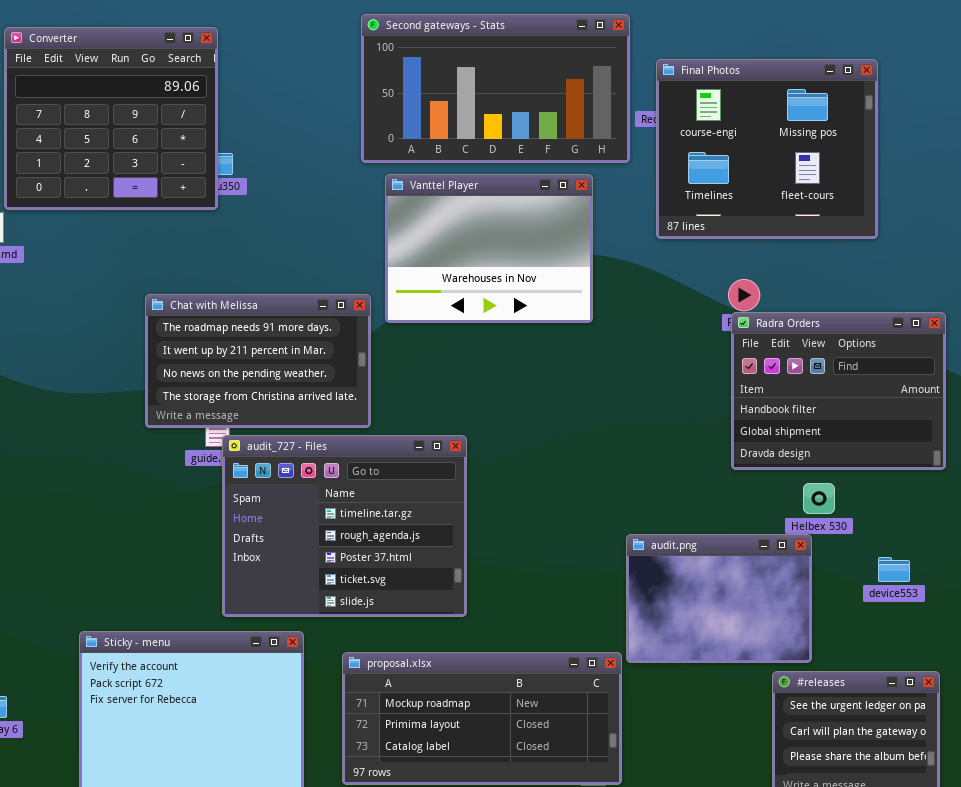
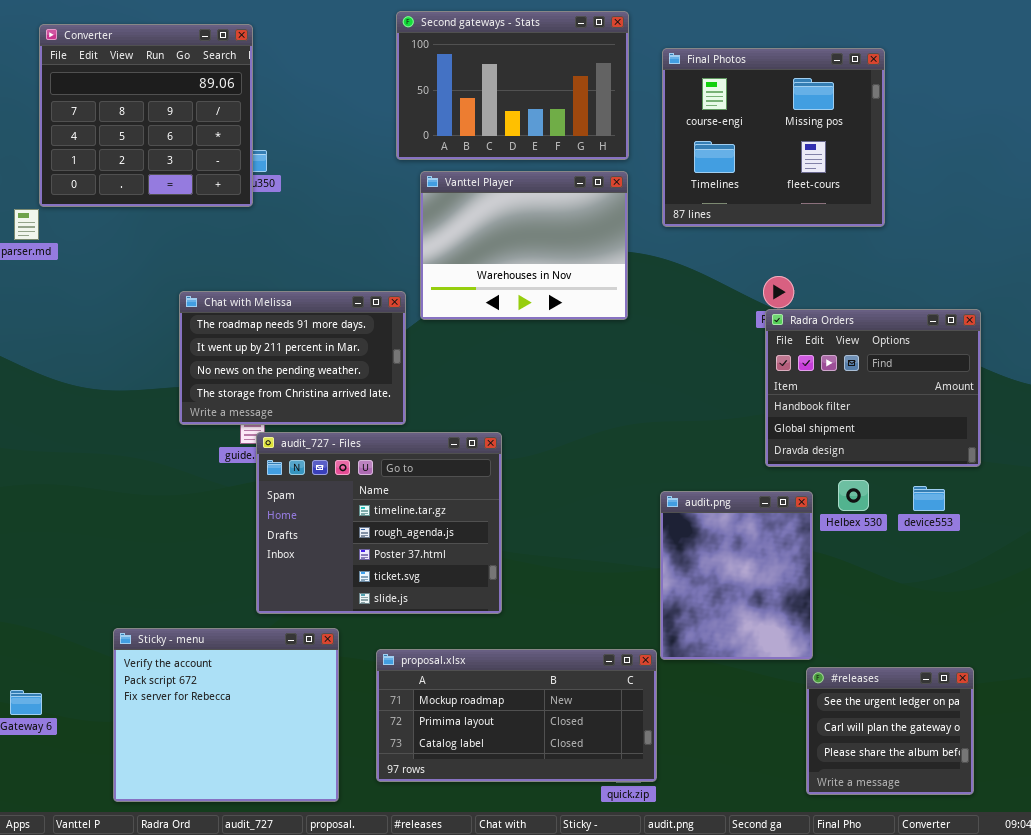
Second gateways - Stats: [361,14,630,163] -> [396,11,629,160], resized
Final Photos: [656,59,878,239] -> [662,48,885,227], moved
audit.png: [626,534,812,663] -> [660,491,813,660], resized
device553: [878,557,910,582] -> [913,486,945,511], moved

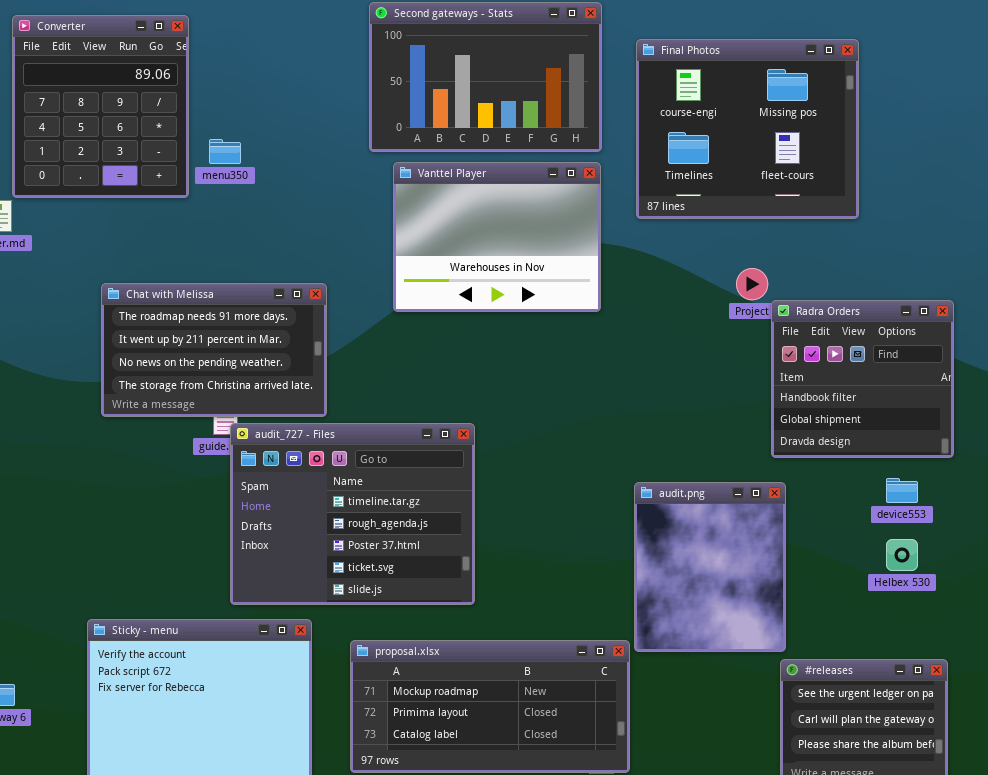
Converter: [39,24,253,207] -> [12,15,189,198], resized
Chat with Melissa: [179,291,406,425] -> [101,283,327,417], moved
Radra Orders: [765,309,981,467] -> [771,300,954,458], resized
Helbex 530: [838,480,869,511] -> [886,539,918,571], moved

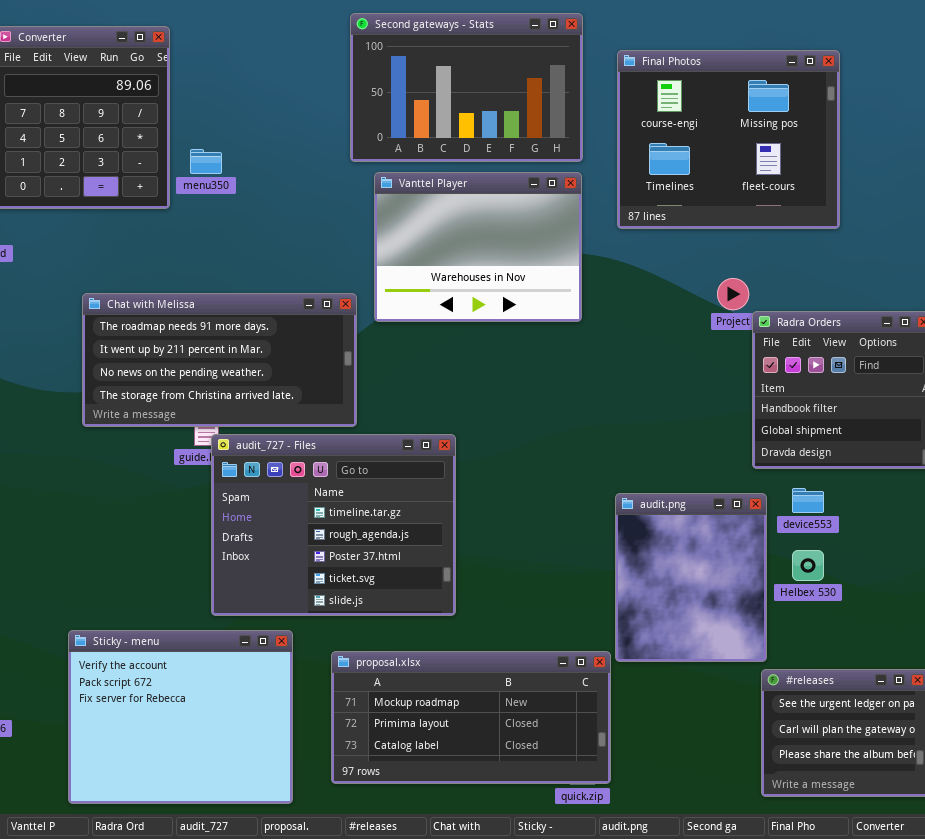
Chat with Melissa: [101,283,327,417] -> [82,293,357,427], resized
device553: [886,478,918,503] -> [792,488,824,513], moved
Helbex 530: [886,539,918,571] -> [792,550,824,581], moved

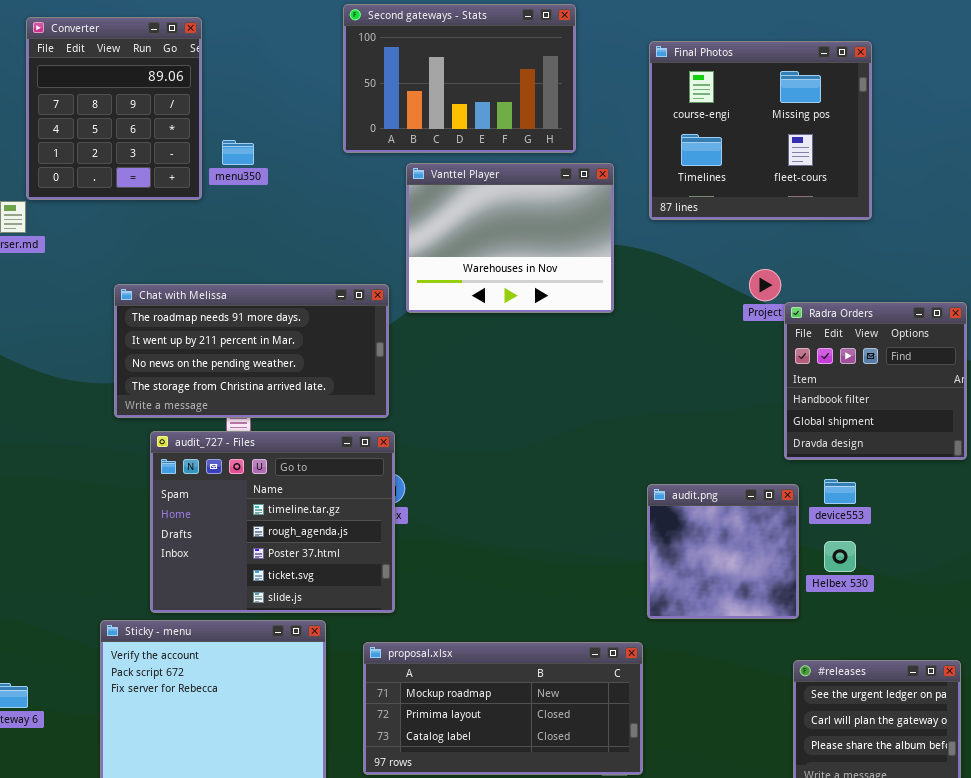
Second gateways - Stats: [350,13,583,162] -> [343,4,576,153], moved
audit_727 - Files: [211,434,456,616] -> [150,431,395,613], moved
audit.png: [615,493,767,662] -> [647,484,799,619], resized

